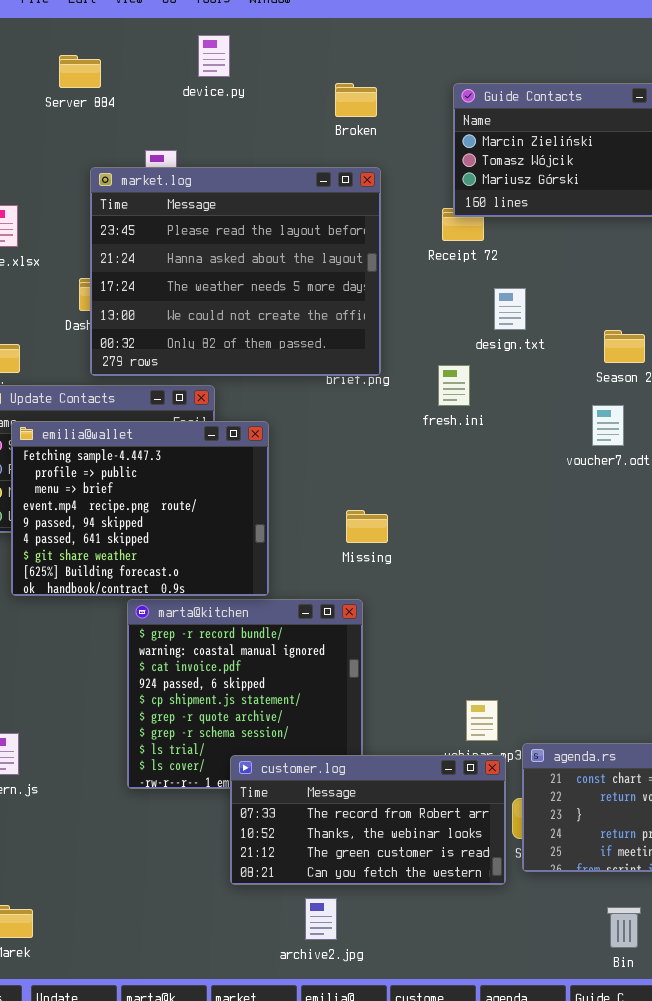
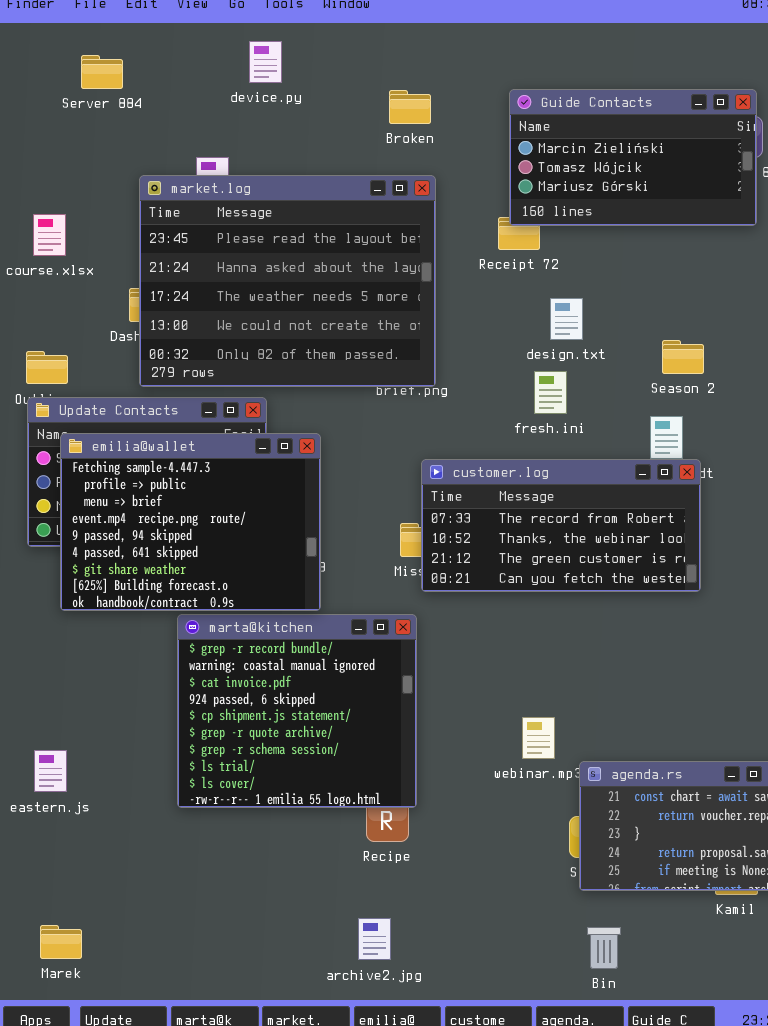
Server 884: [59,55,101,88] -> [81,55,123,89], moved
fresh.ini: [438,365,470,406] -> [534,371,567,414], moved
customer.log: [230,755,506,885] -> [421,459,701,592], moved
Bin: [607,907,641,948] -> [587,927,621,969], moved

